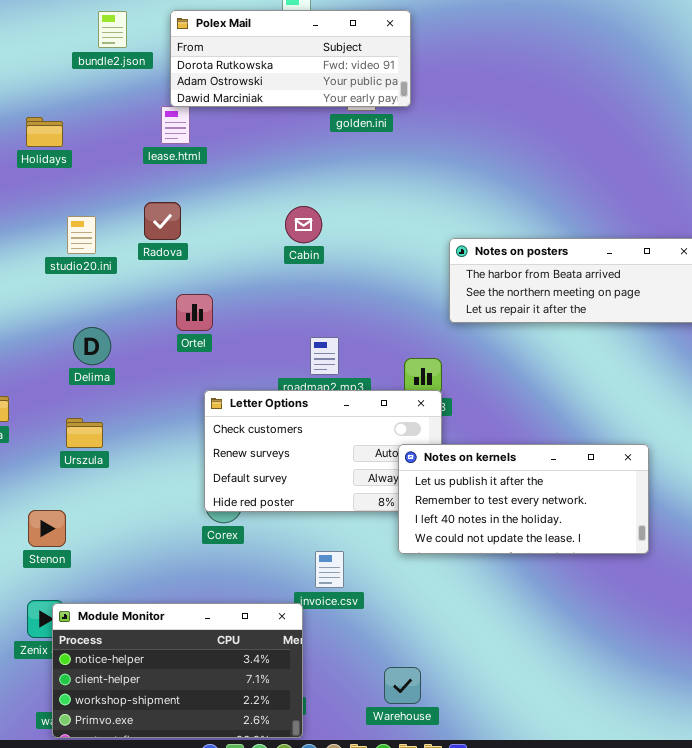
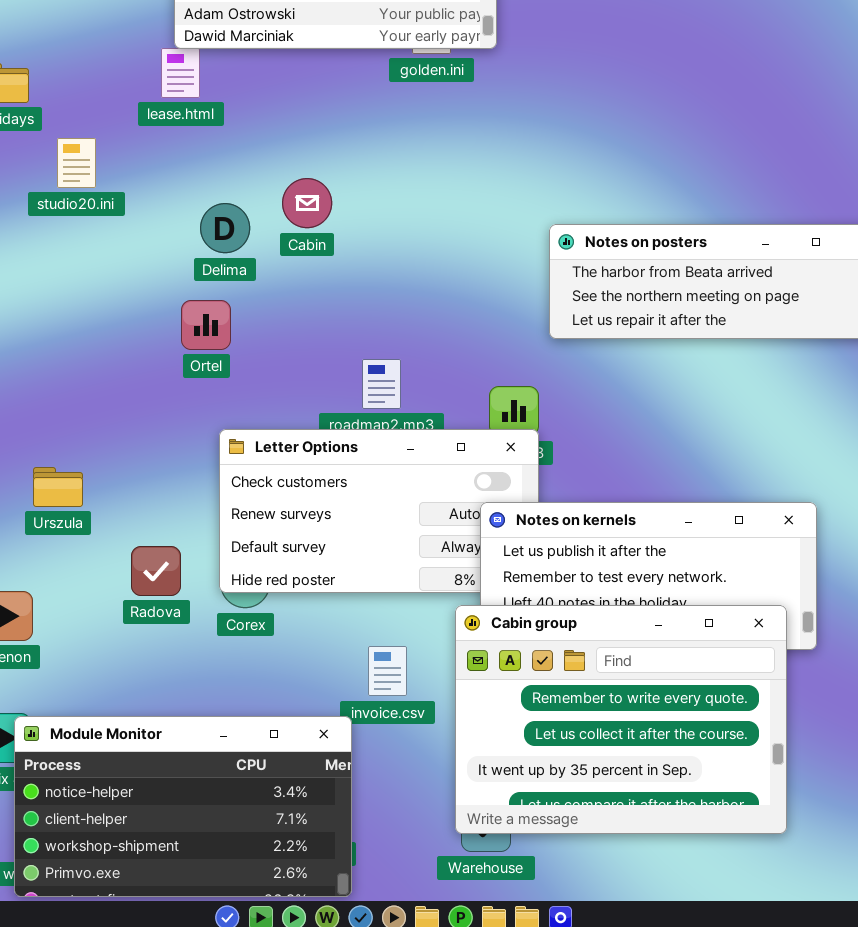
Radova: [144,202,181,240] -> [131,546,181,596], moved
Cabin: [285,206,322,243] -> [282,178,332,228], moved
studio20.ini: [67,216,96,254] -> [57,138,96,188], moved
Delima: [73,327,111,365] -> [200,203,250,253], moved
Cabin group: none -> [455,605,787,834], opened

